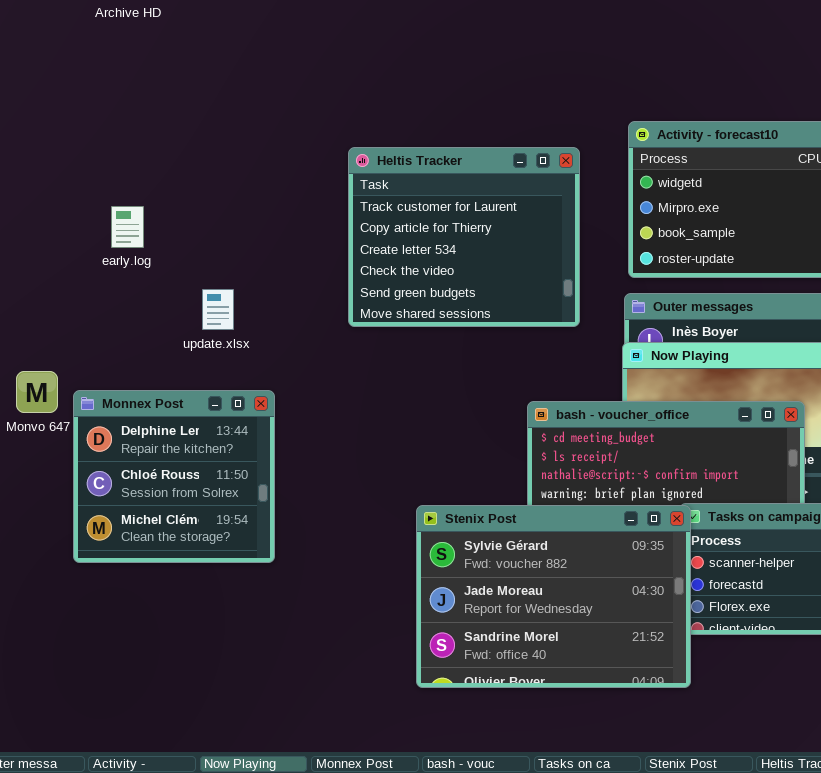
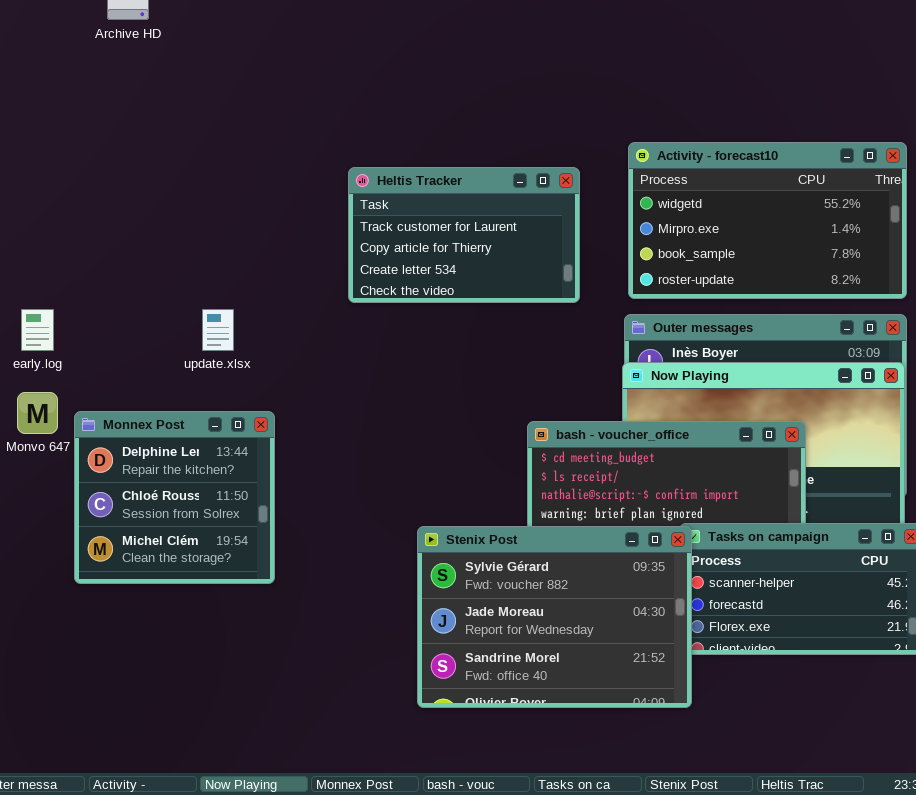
Heltis Tracker: [348,147,580,327] -> [348,167,580,303], resized
early.log: [111,206,144,248] -> [21,309,54,351], moved

